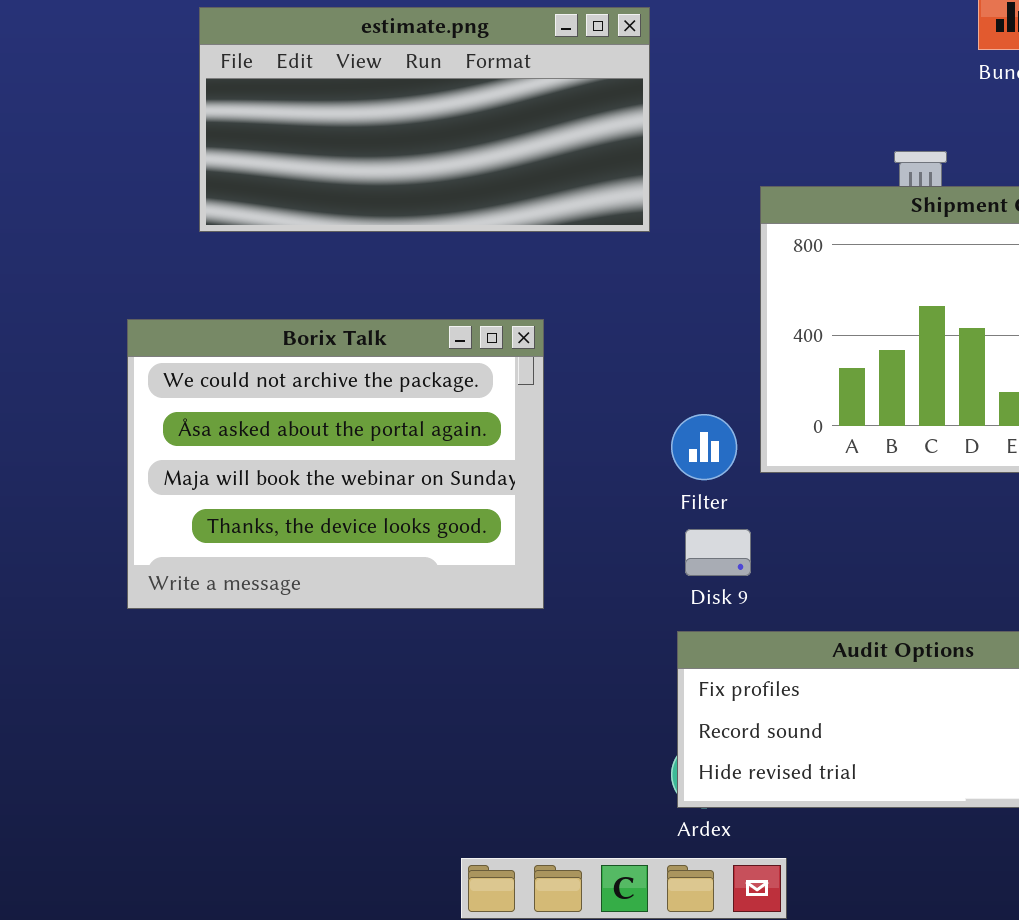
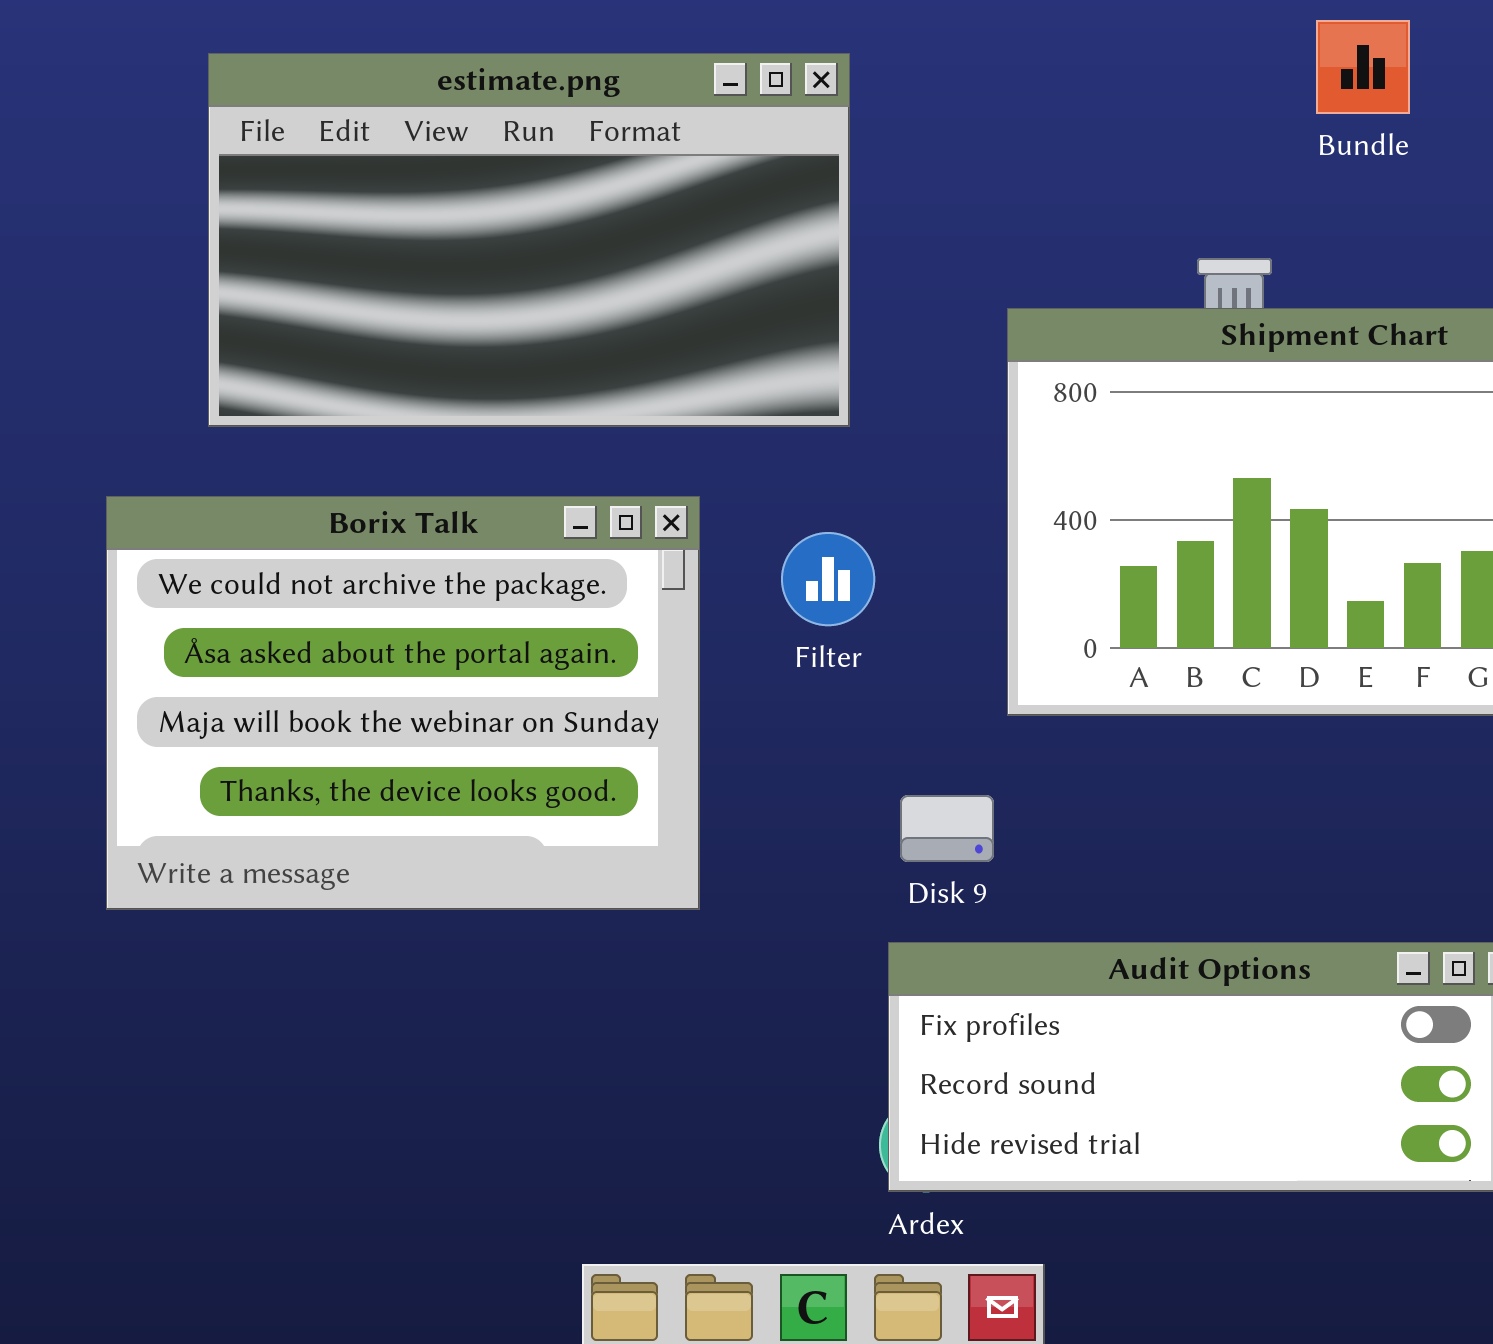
estimate.png: [199,7,650,232] -> [208,53,850,427], resized
Filter: [671,414,737,480] -> [781,532,875,626], moved

